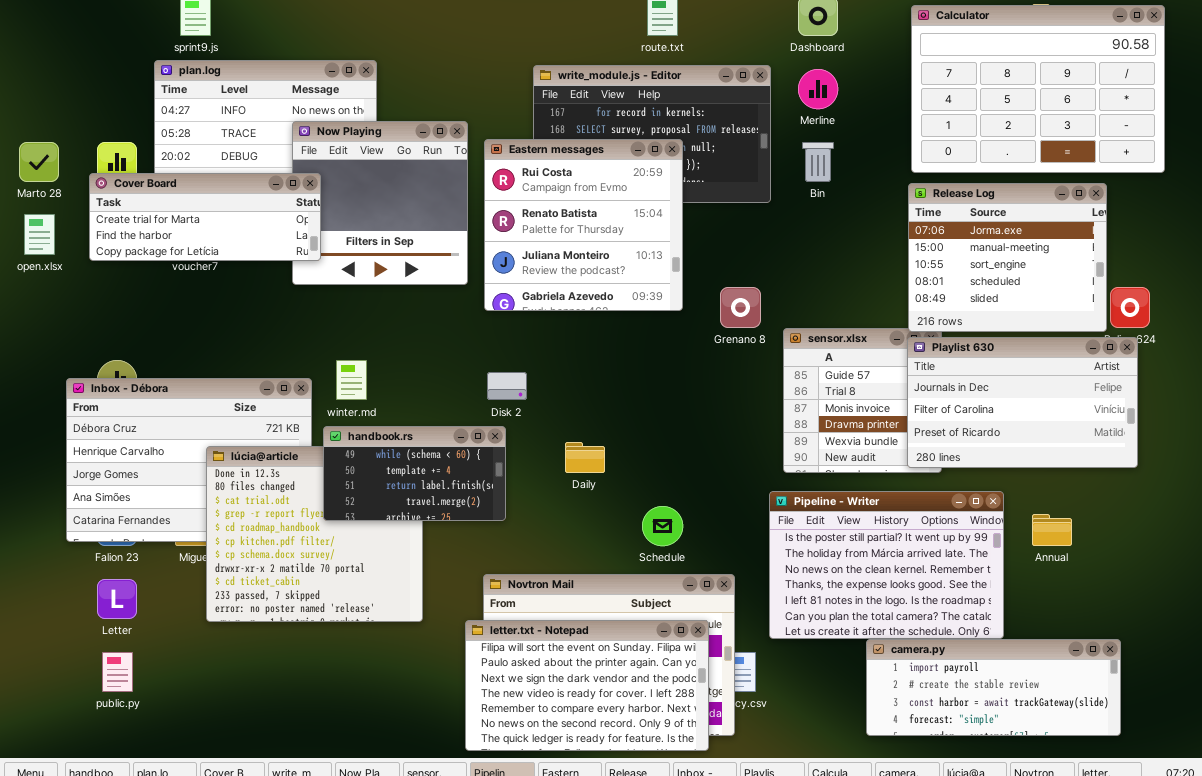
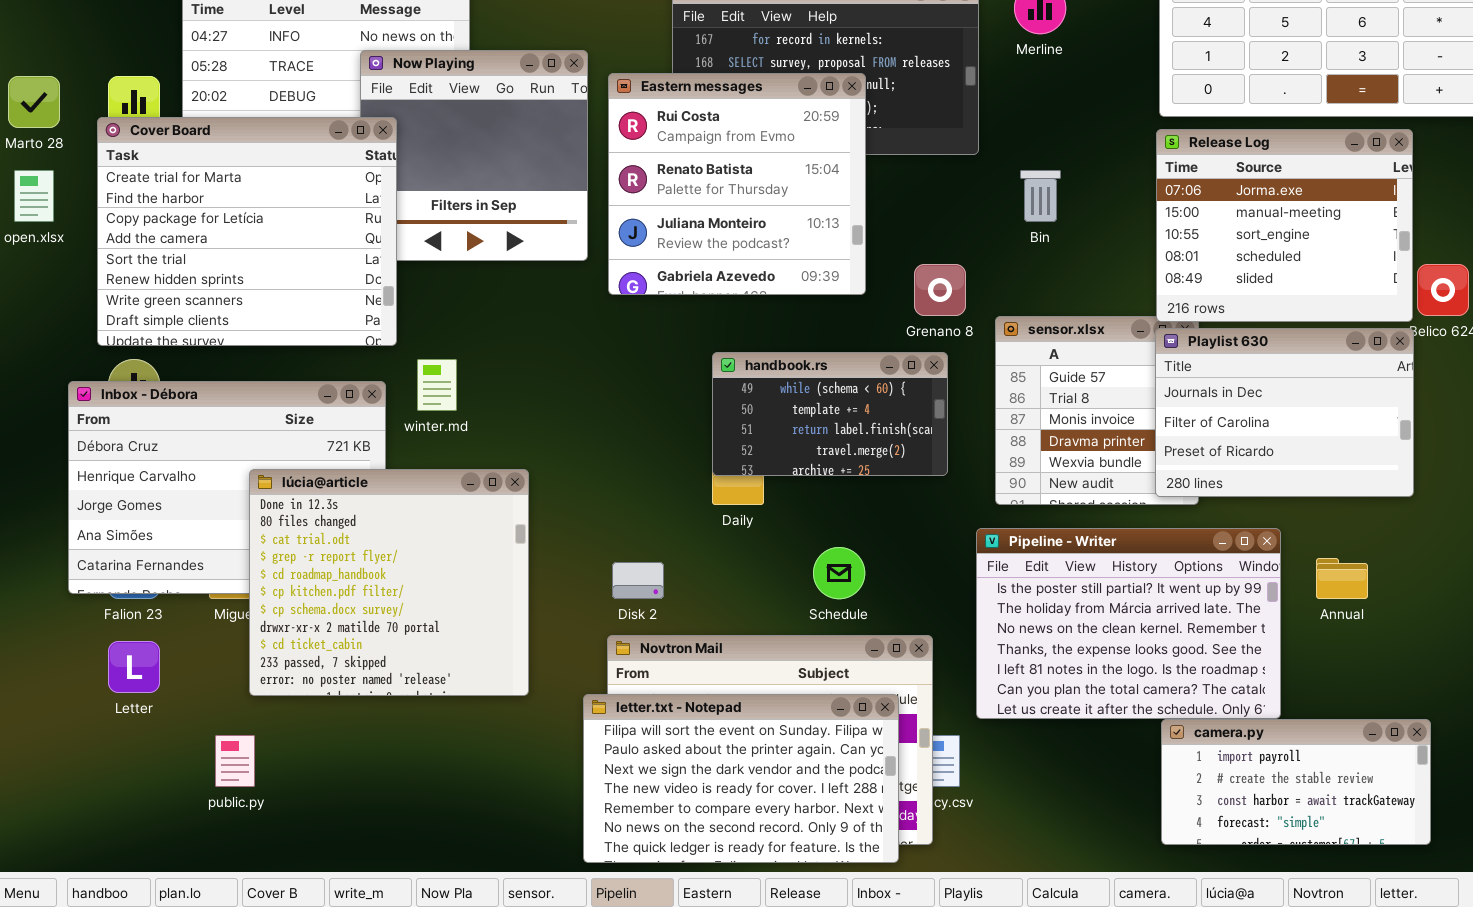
Bin: [802,142,834,182] -> [1020,170,1061,222], moved
Cover Board: [89,173,321,261] -> [97,117,397,346], resized
Playlist 630: [907,337,1138,468] -> [1155,328,1414,497], resized
Disk 2: [487,372,527,400] -> [612,562,664,599], moved
handbook.rs: [323,426,506,521] -> [712,352,948,476], moved
camera.py: [866,639,1121,736] -> [1161,719,1431,845], resized
public.py: [102,652,133,692] -> [215,735,255,787], moved

